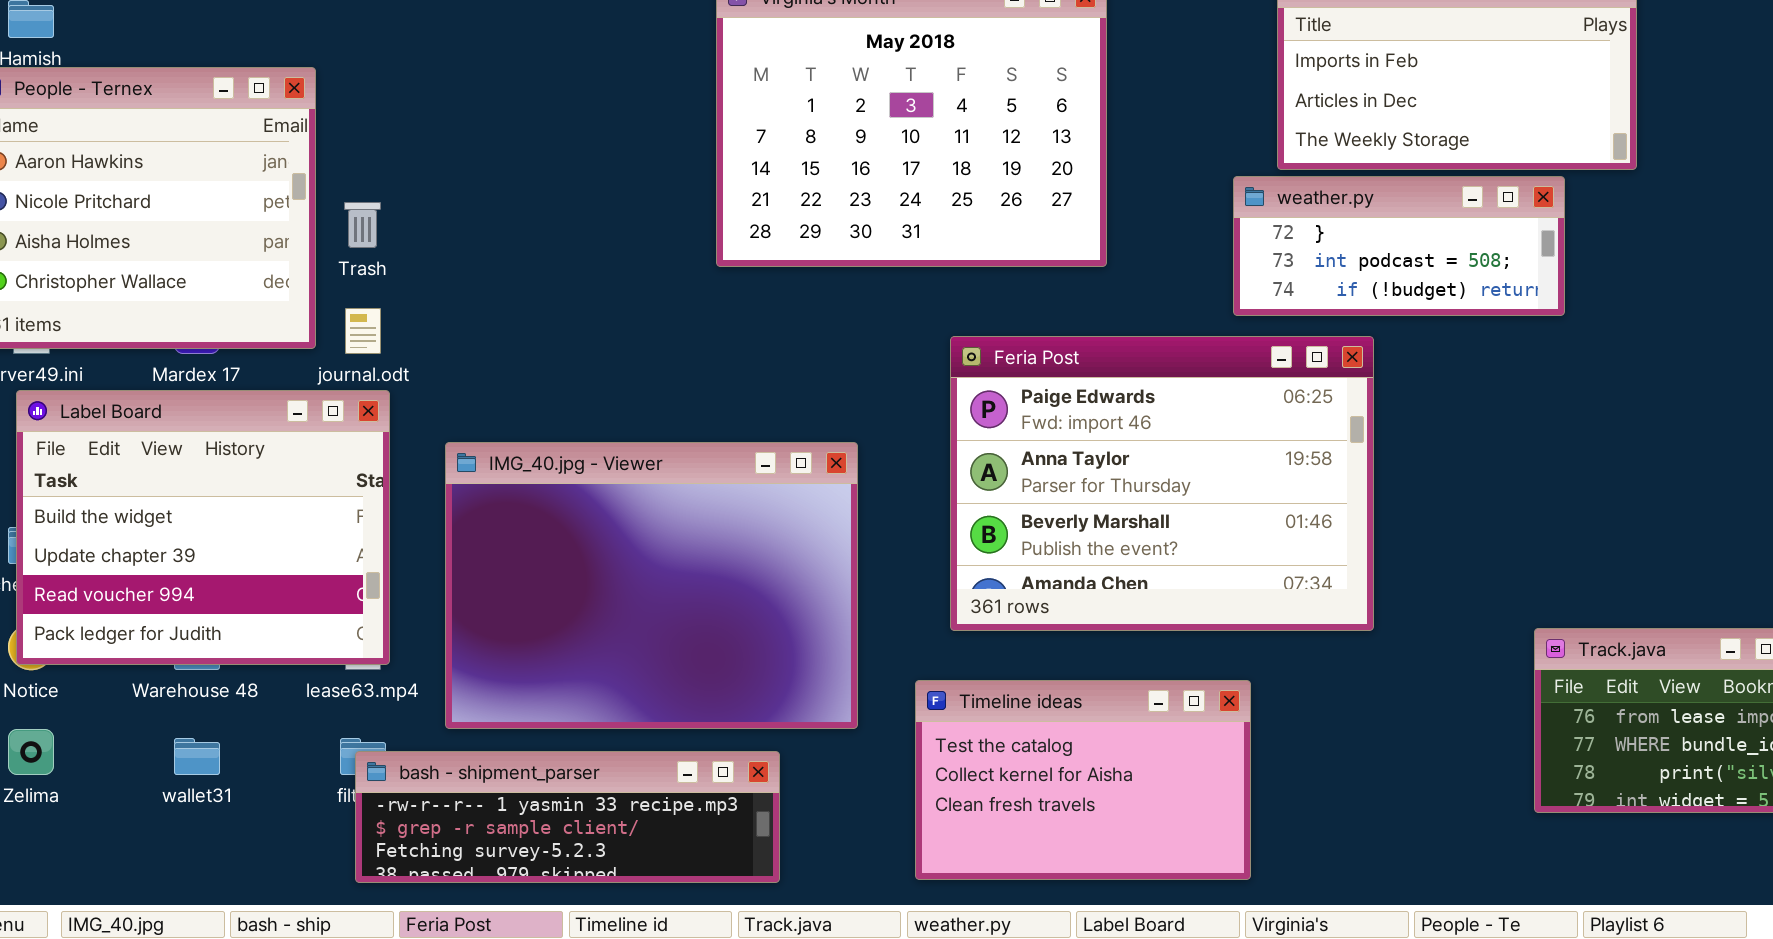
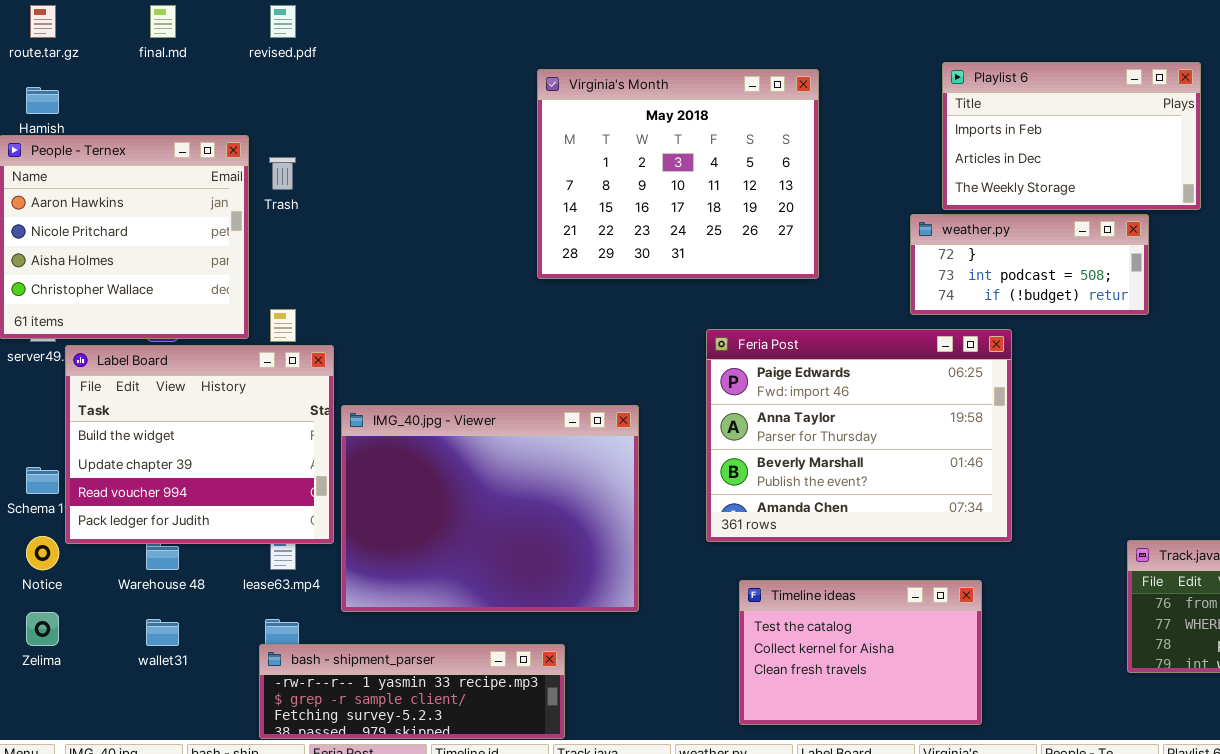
Trash: [344,202,381,248] -> [269,157,296,190], moved
Label Board: [16,390,390,665] -> [65,345,334,544], moved
Timeline ideas: [915,680,1251,880] -> [739,580,982,725], moved
bash - shipment_parser: [355,751,780,883] -> [259,644,565,739], moved

